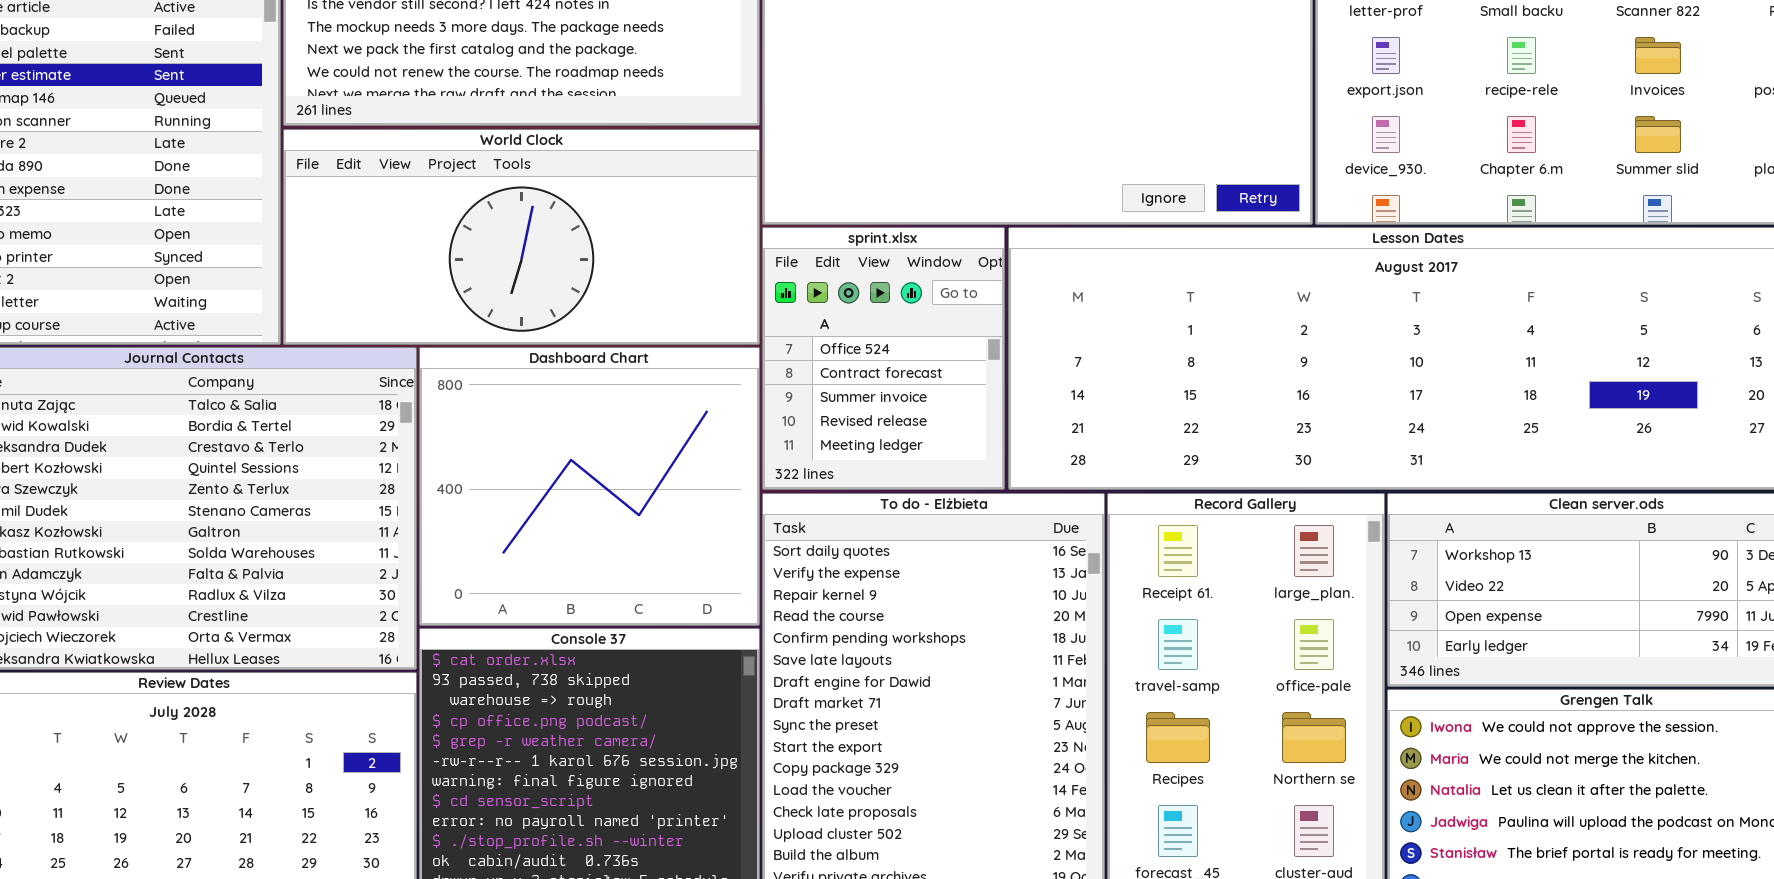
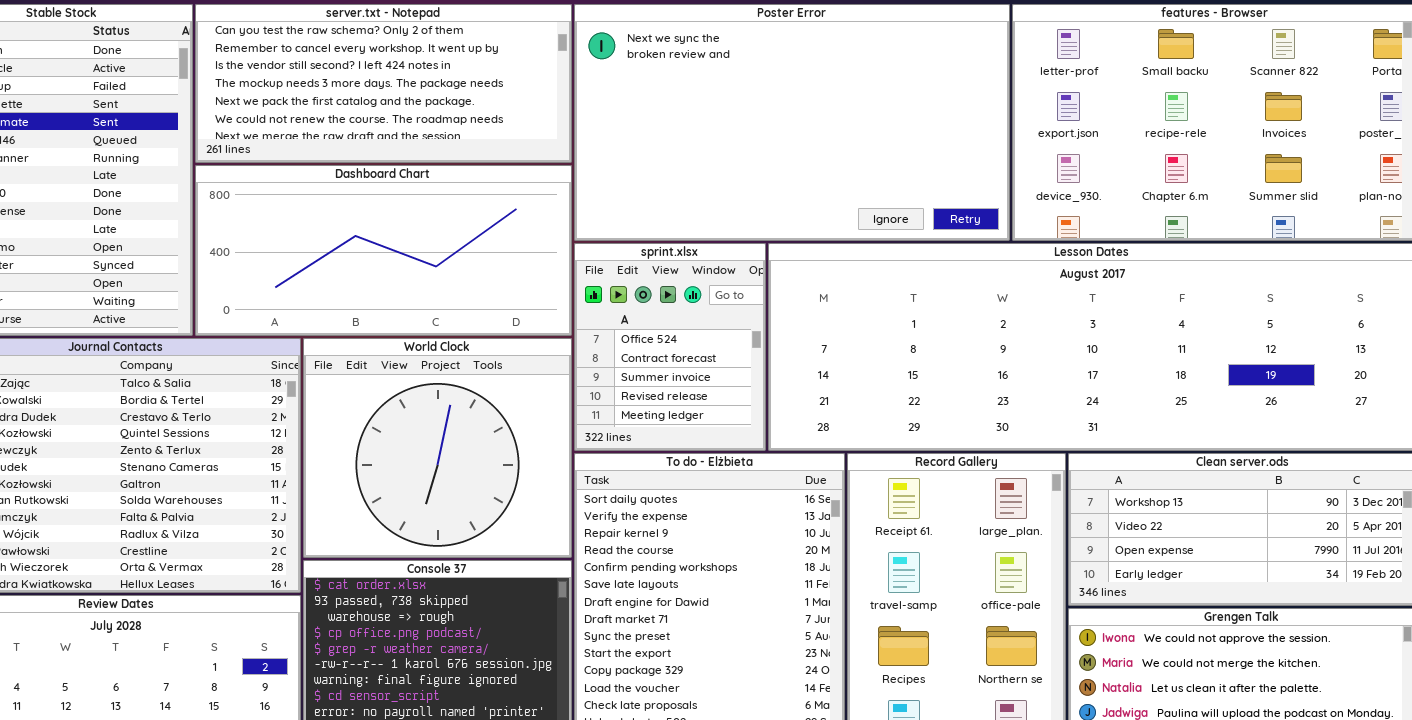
World Clock: [283,129,760,345] -> [303,338,572,558], moved, resized
Dashboard Chart: [419,347,760,626] -> [195,165,572,336], moved, resized

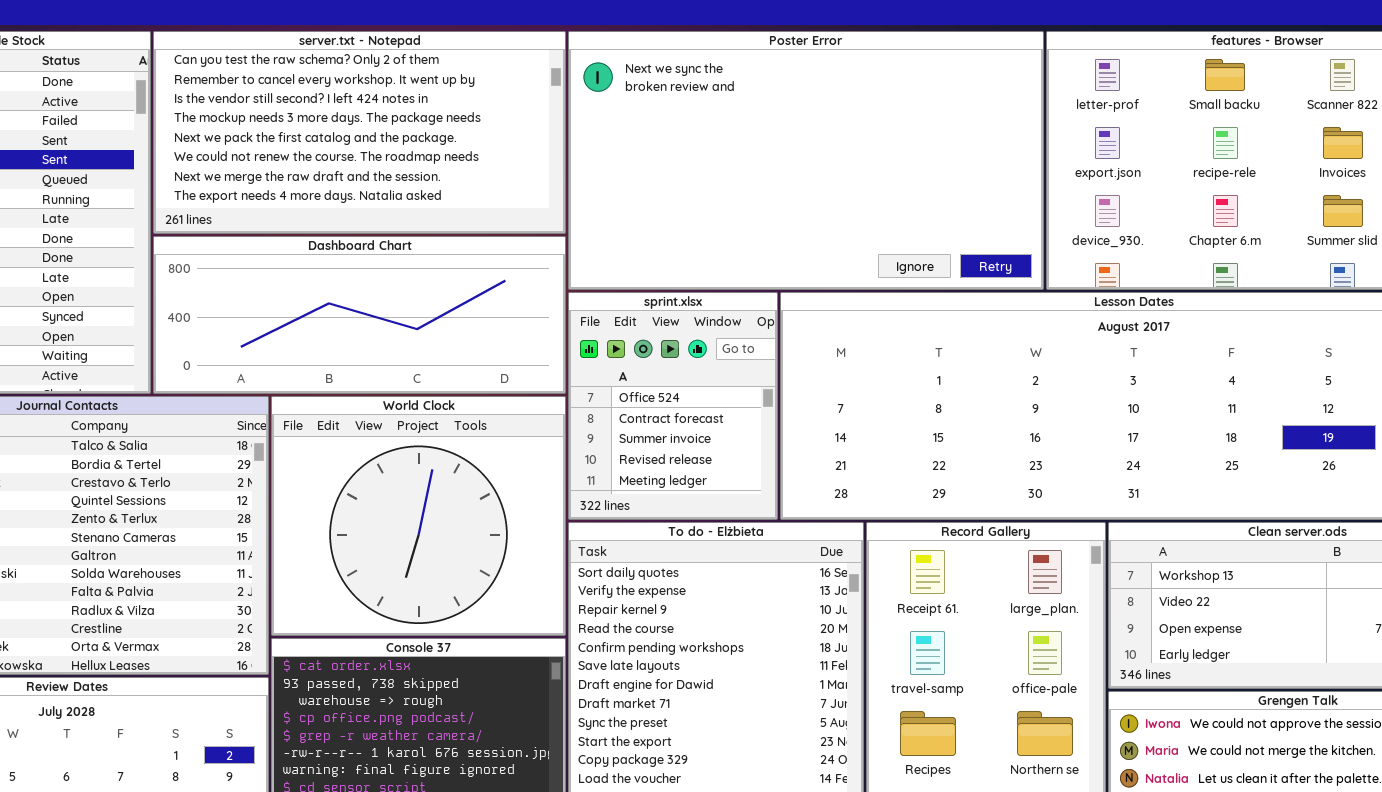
server.txt - Notepad: [195,4,572,163] -> [153,31,566,234], resized
Dashboard Chart: [195,165,572,336] -> [153,236,566,394], resized

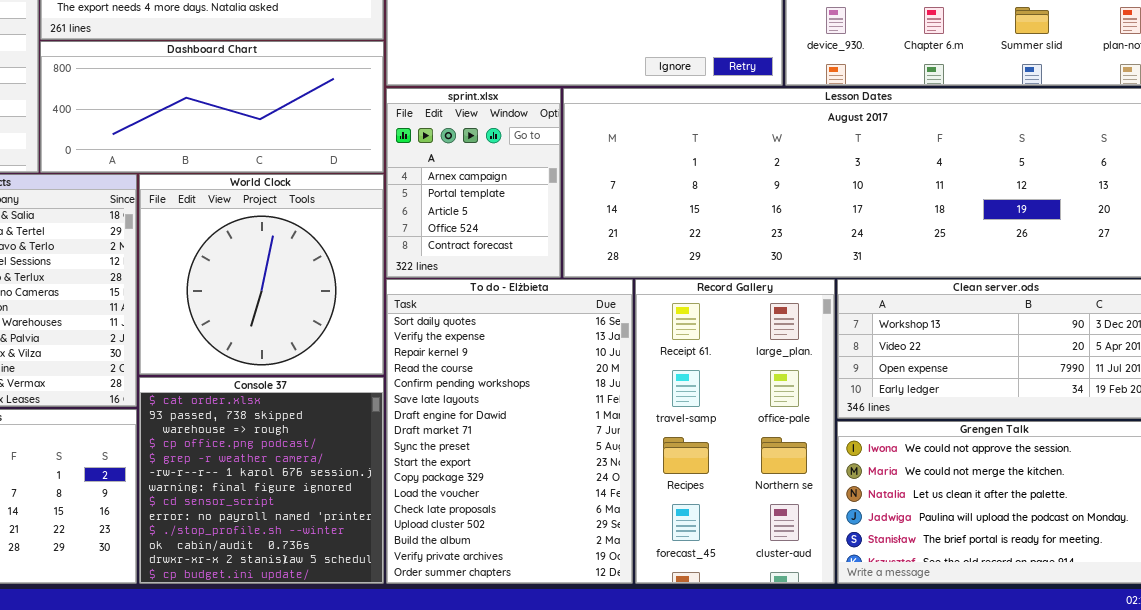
sprint.xlsx: [568,292,778,520] -> [386,88,561,278], scrolled up 3 rows

